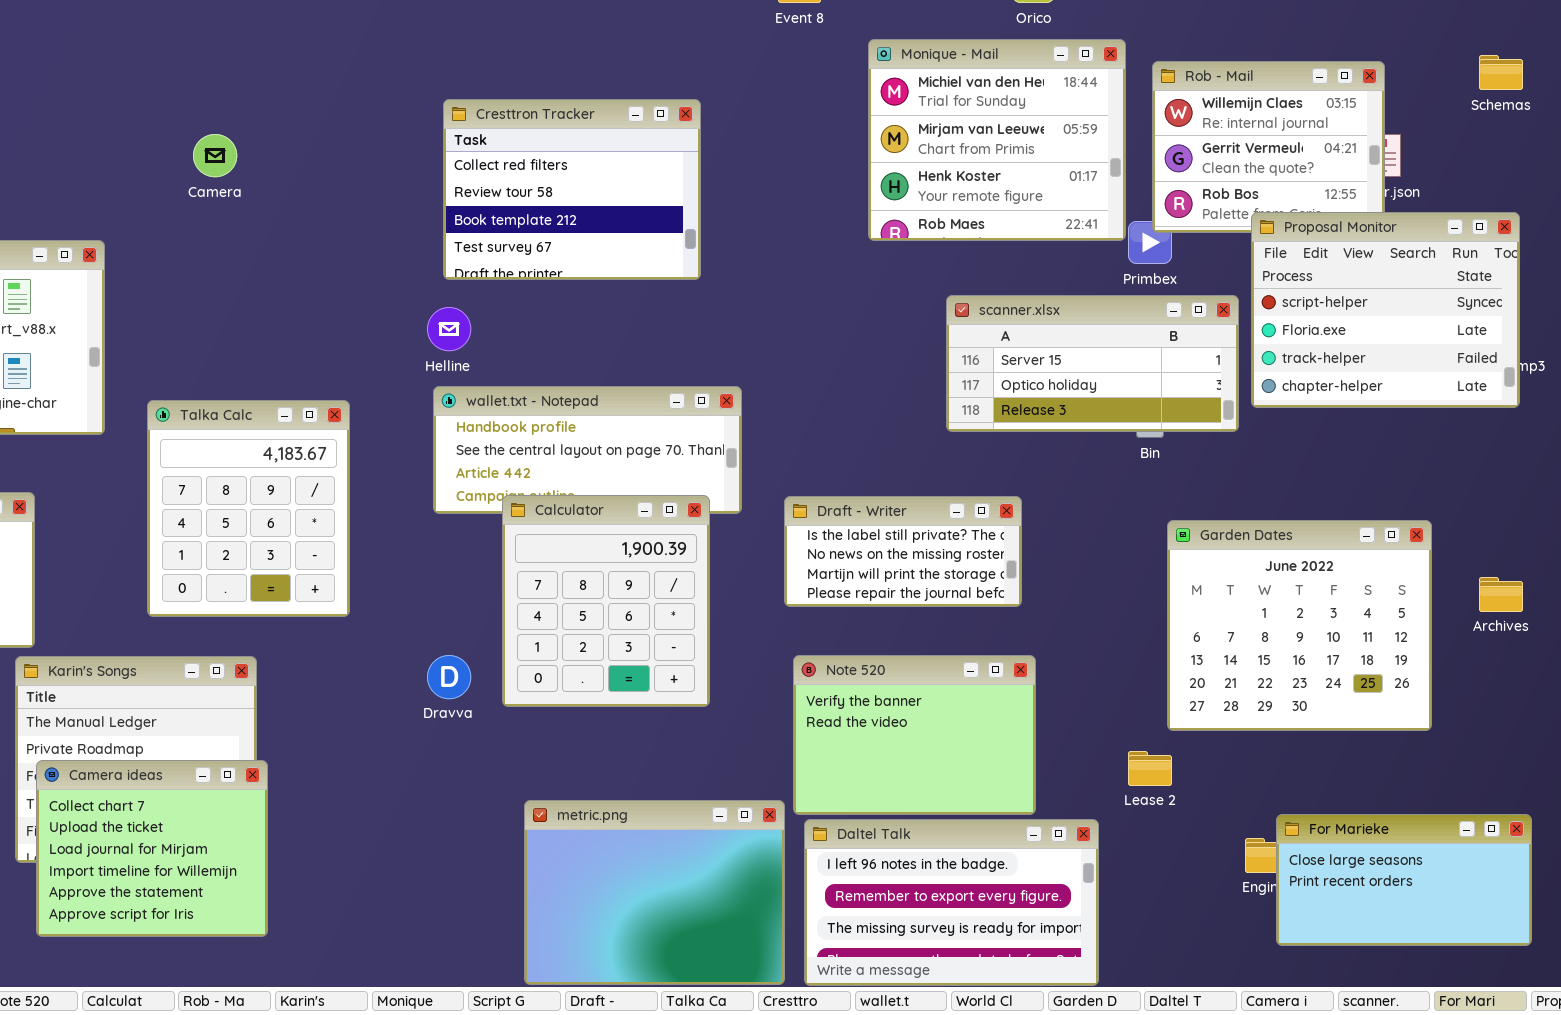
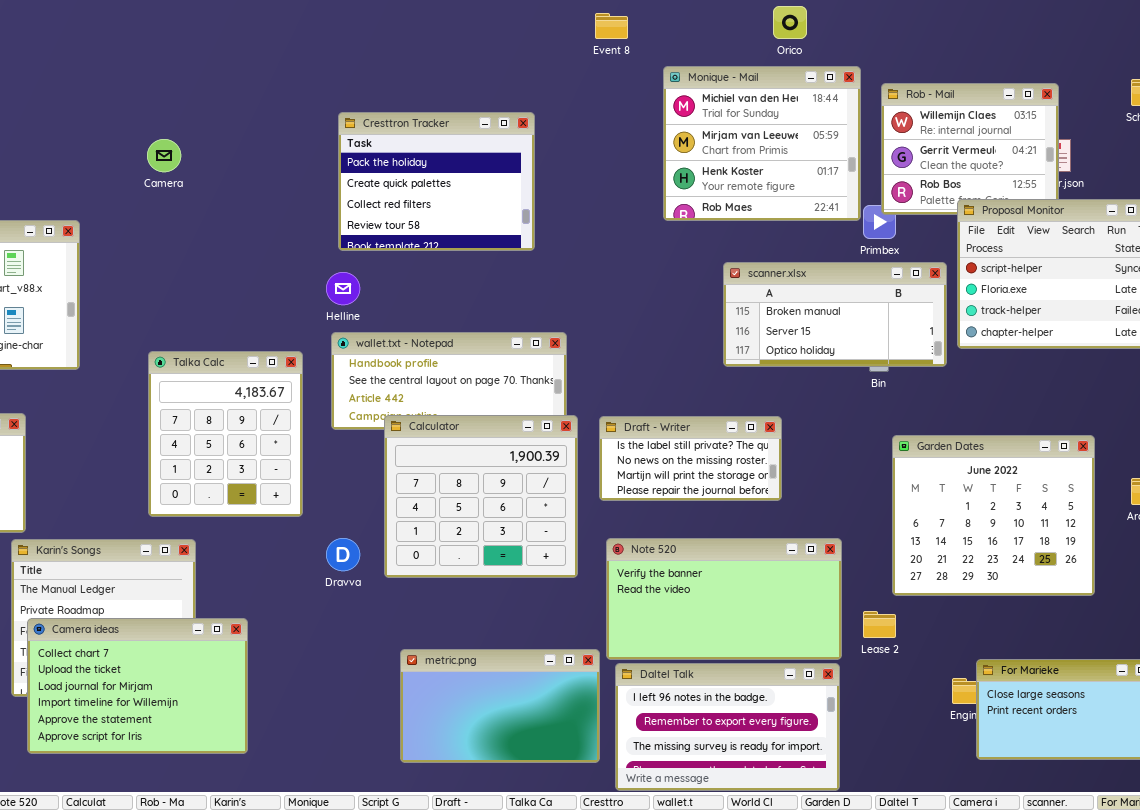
Cresttron Tracker: [443,99,701,280] -> [338,112,535,251], scrolled up 2 rows
scanner.xlsx: [946,295,1239,432] -> [723,262,947,367], scrolled up 1 row
Talka Calc: [147,400,350,617] -> [148,351,303,517], moved
Calculator: [502,495,710,707] -> [384,415,578,578], resized
Note 520: [793,655,1036,815] -> [606,538,842,660], resized
Camera ideas: [36,760,268,937] -> [27,618,248,754], resized
metric.png: [524,800,785,985] -> [400,649,600,763], resized

